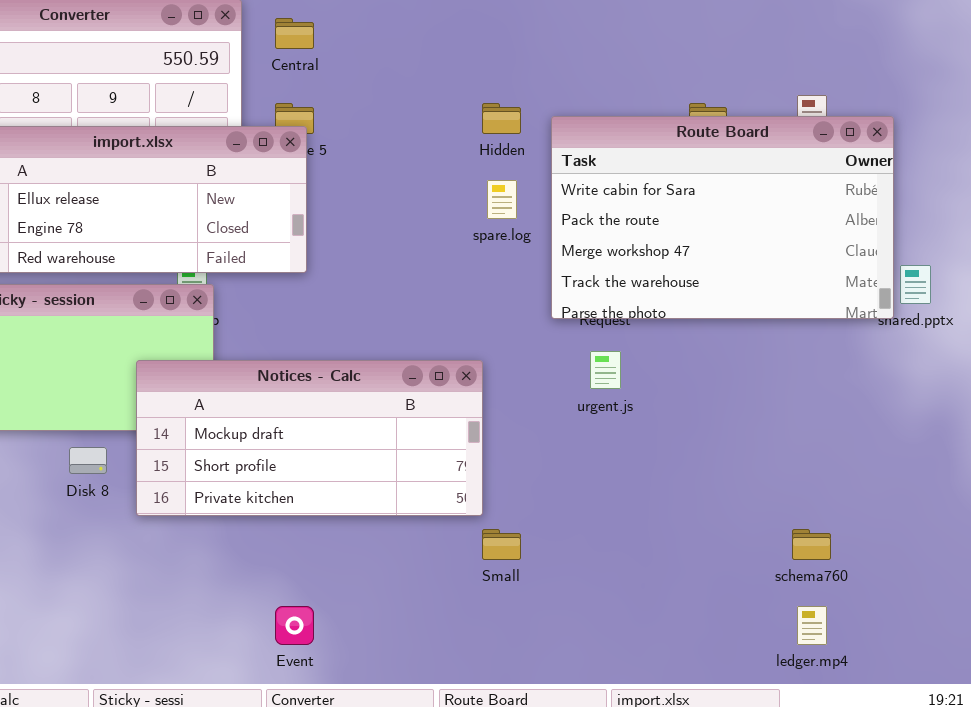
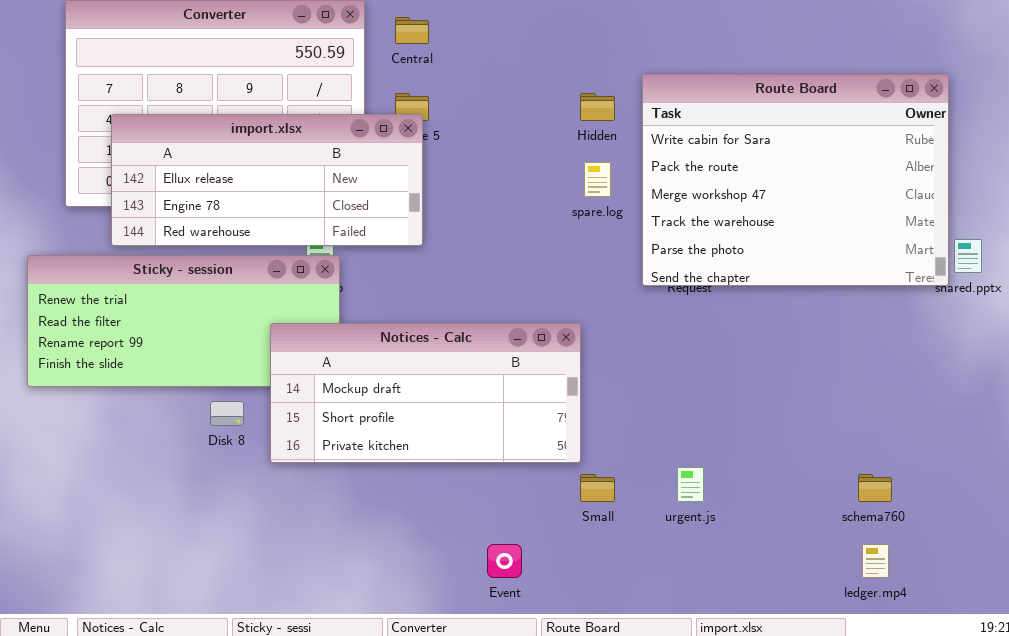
Route Board: [551,116,894,319] -> [642,74,949,286], resized
urgent.js: [590,351,621,389] -> [677,467,704,502], moved
Event: [275,606,314,645] -> [487,544,522,578], moved

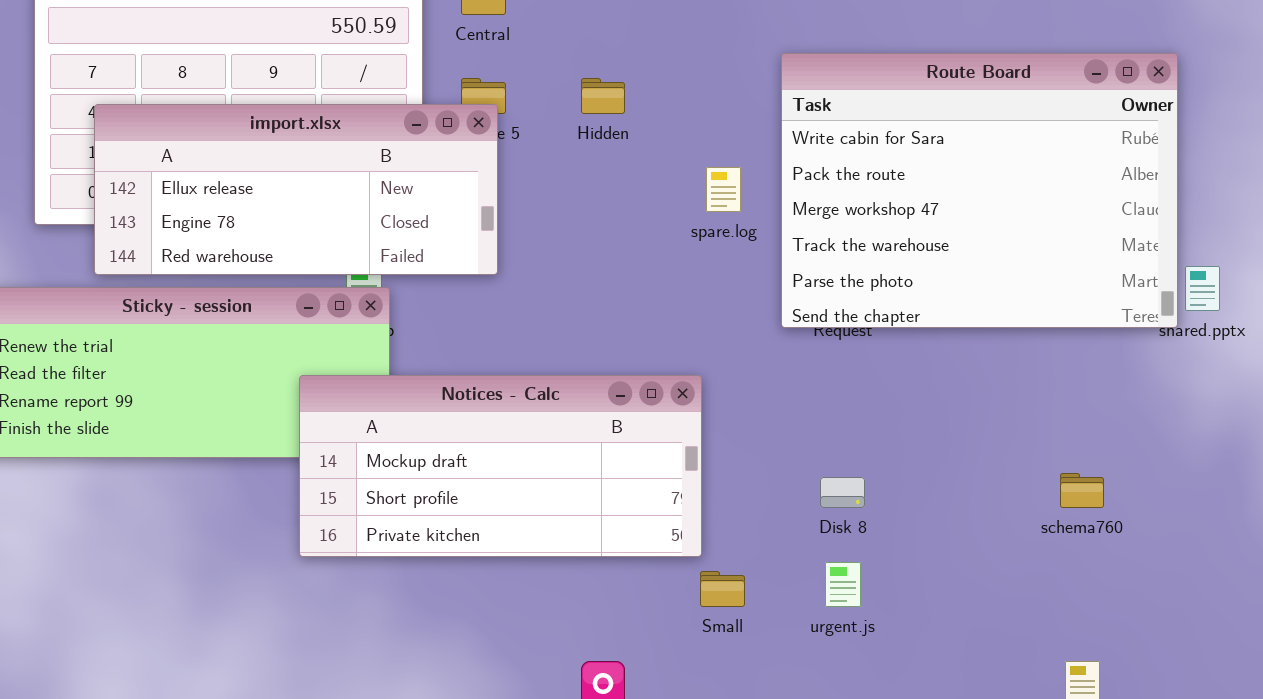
Hidden: [580,93,615,121] -> [581,78,625,114], moved
Disk 8: [210,401,244,426] -> [820,477,865,508], moved
schema760: [858,474,892,502] -> [1060,473,1104,508], moved

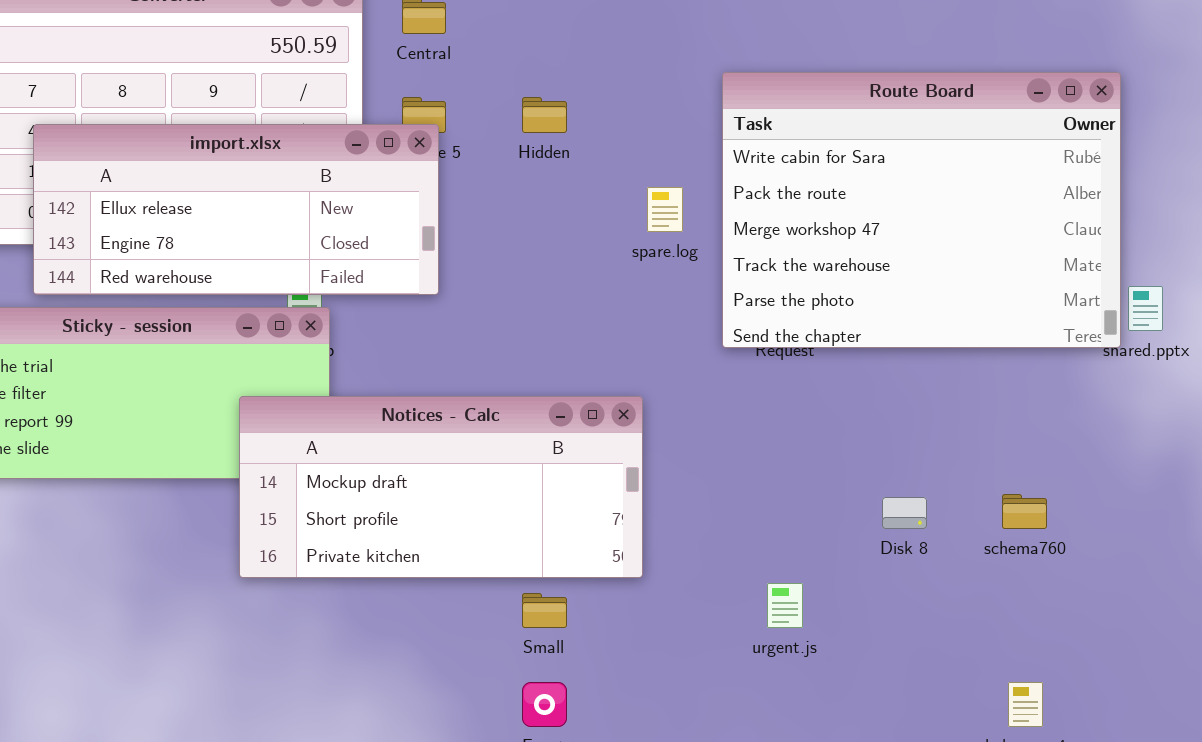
Disk 8: [820,477,865,508] -> [882,497,927,529], moved
Small: [700,571,745,607] -> [522,593,567,628], moved

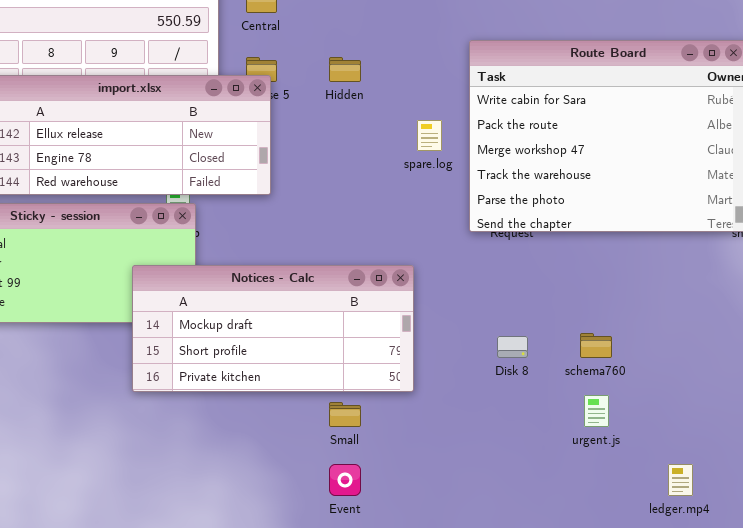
schema760: [1002,494,1047,529] -> [580,333,612,358], moved
Disk 8: [882,497,927,529] -> [497,336,528,358], moved
urgent.js: [767,583,803,628] -> [584,395,609,427], moved

